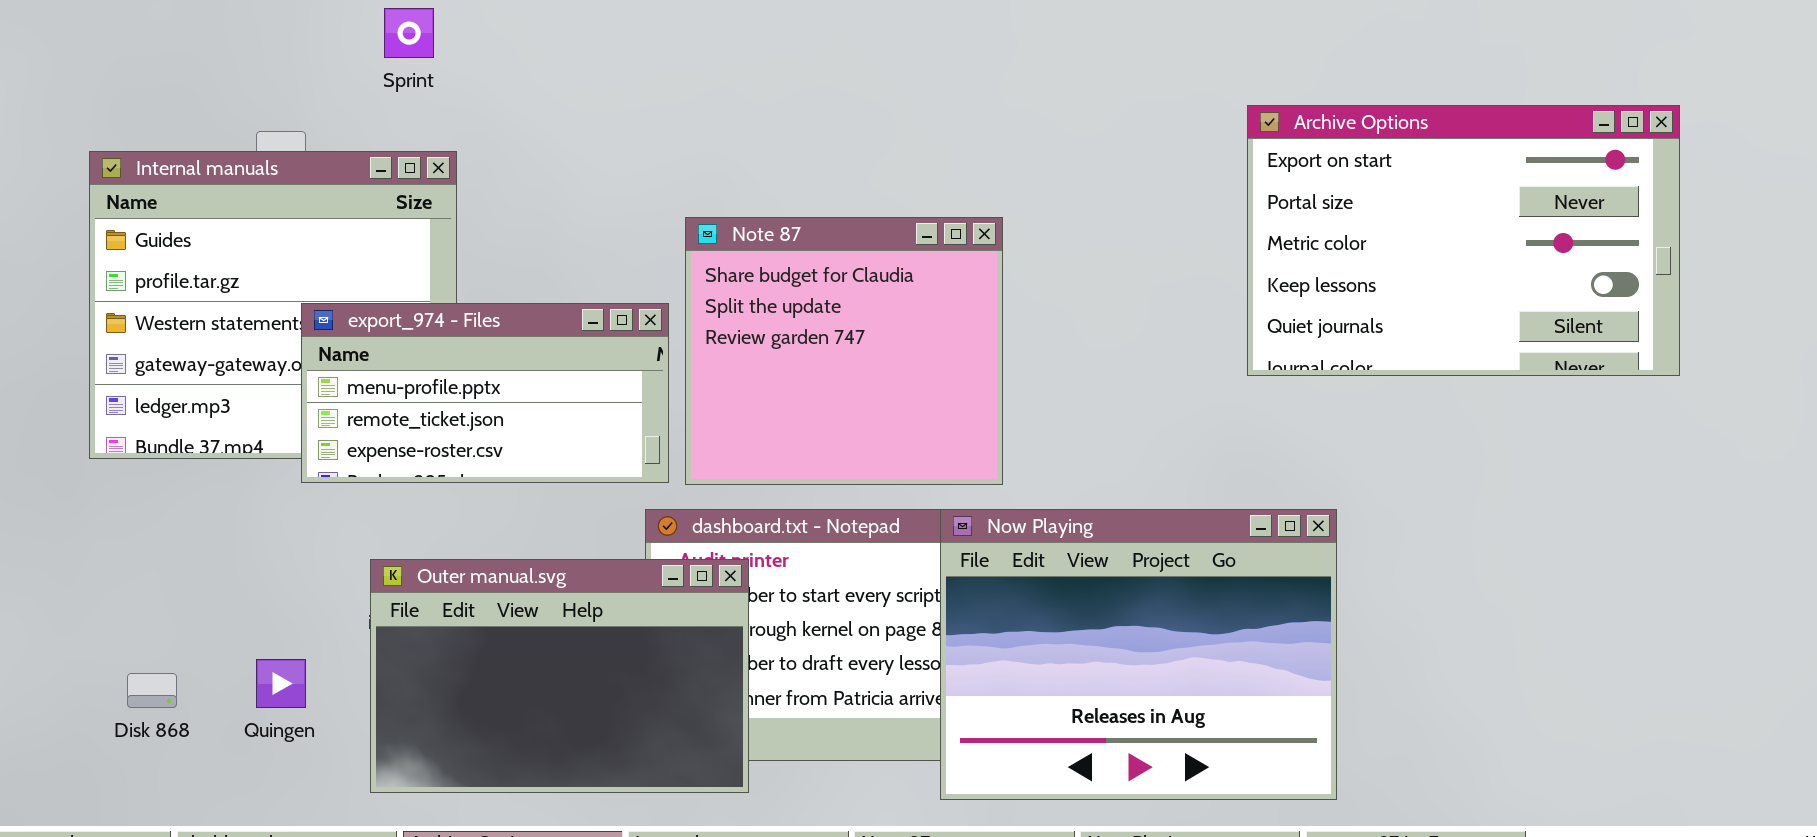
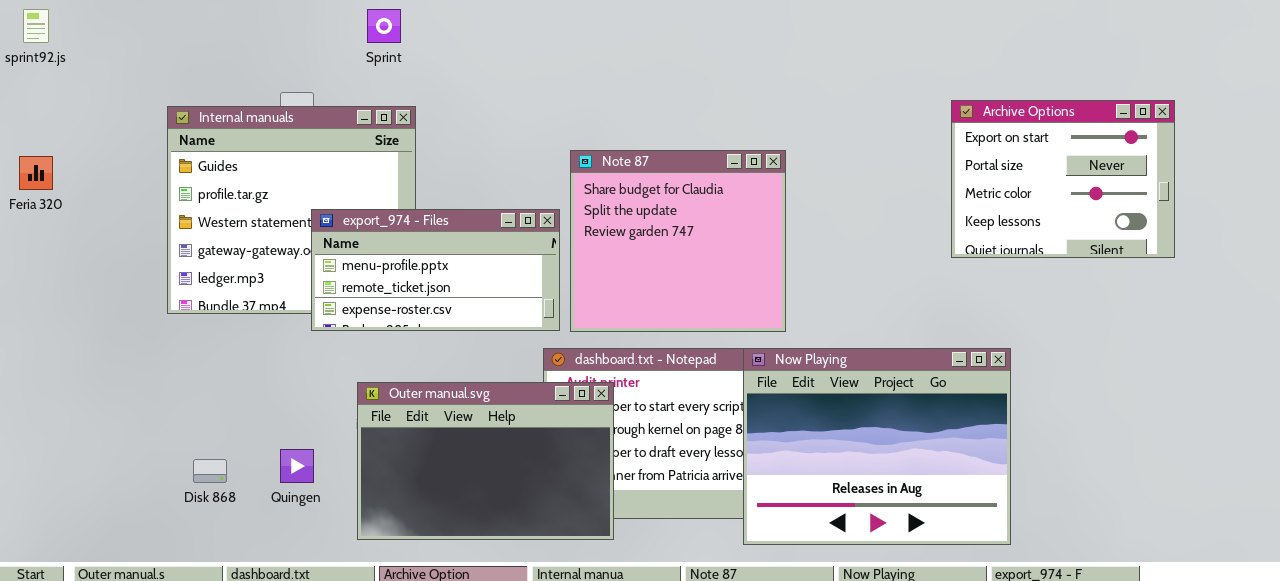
Archive Options: [1247,105,1680,376] -> [951,100,1175,258], resized

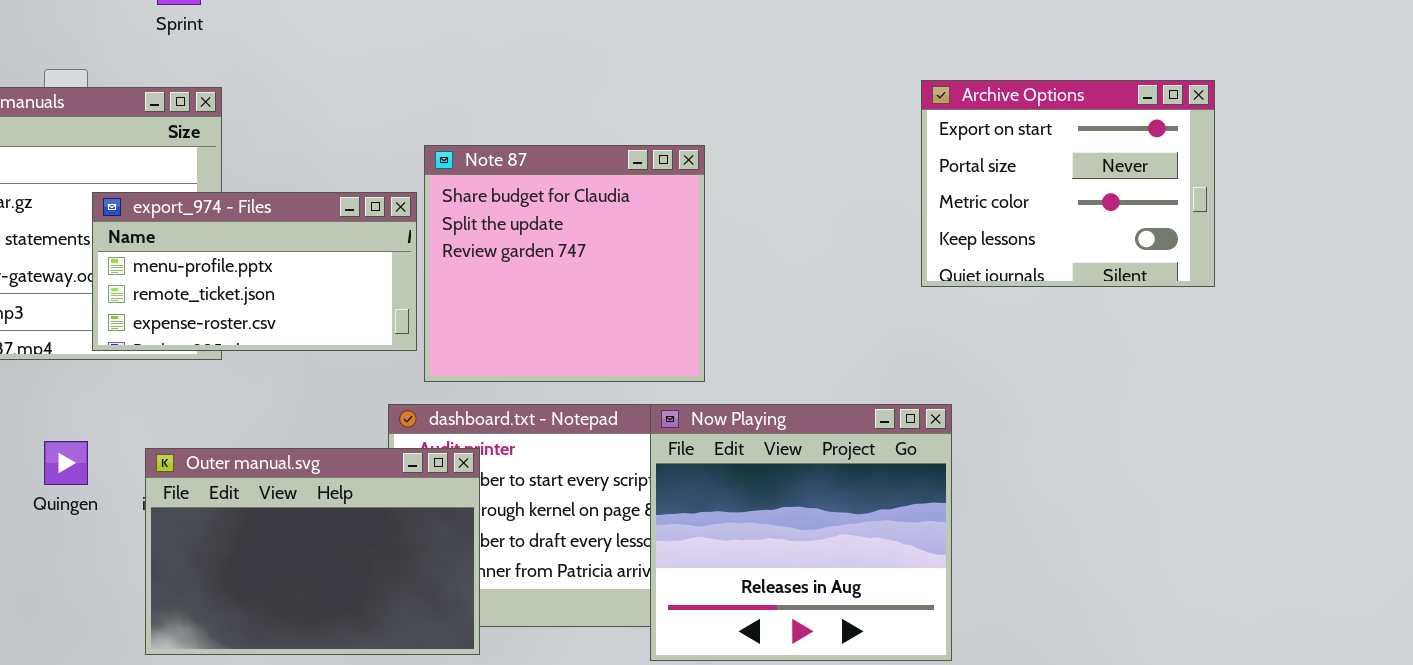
export_974 - Files: [311,209,560,331] -> [92,192,417,351], moved
Now Playing: [743,348,1011,545] -> [650,404,952,661], resized
Quingen: [280,449,314,483] -> [44,441,88,485], moved

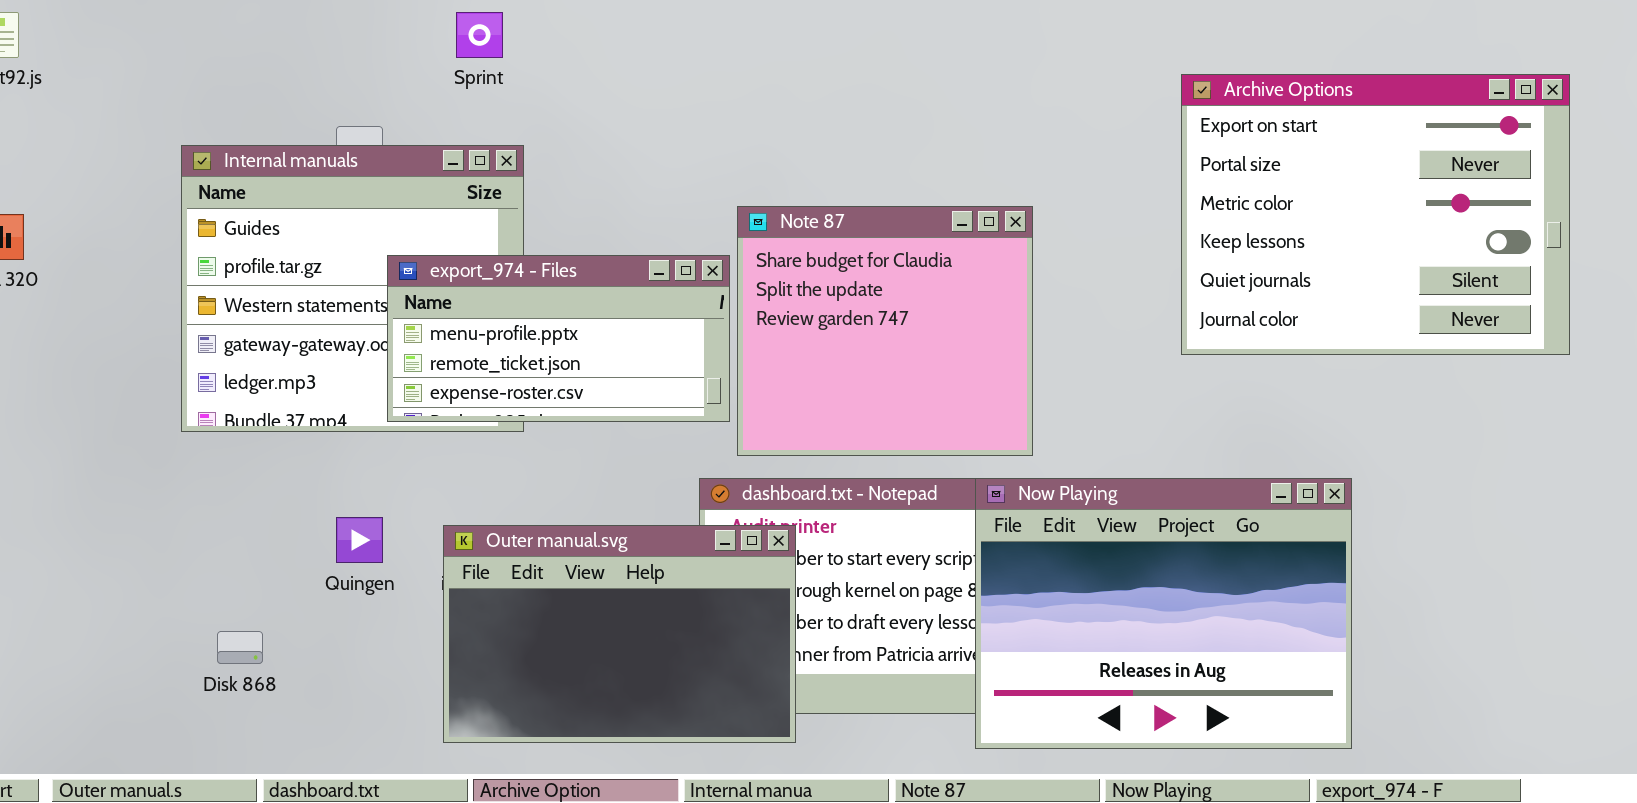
Archive Options: [921,80,1215,287] -> [1181,74,1570,355], resized
Now Playing: [650,404,952,661] -> [975,478,1352,749], resized

